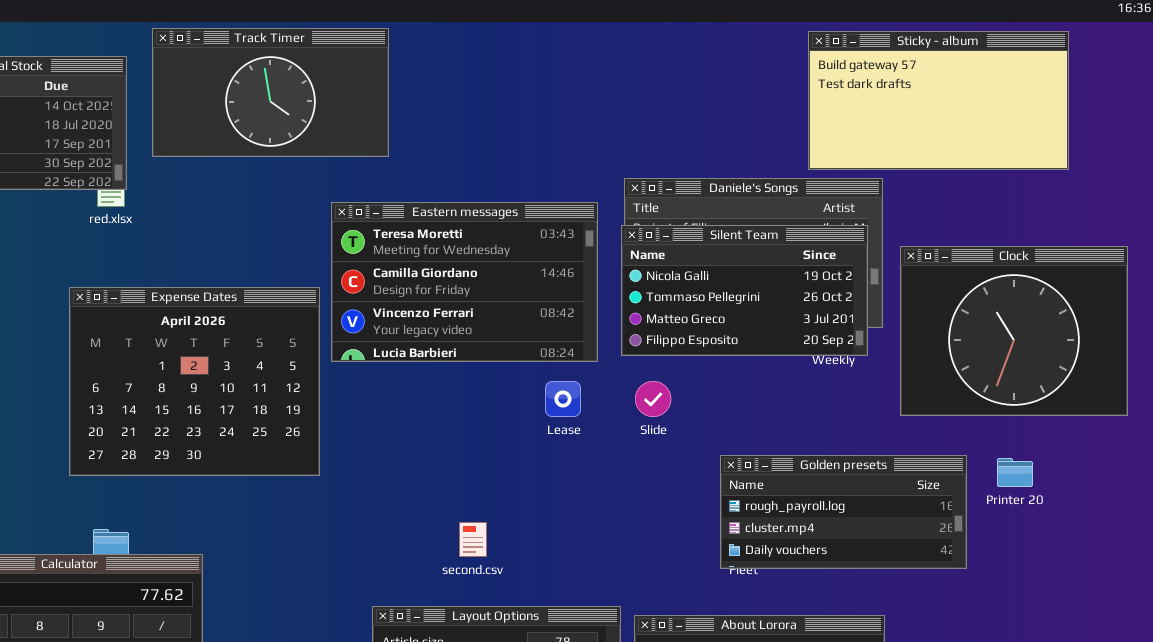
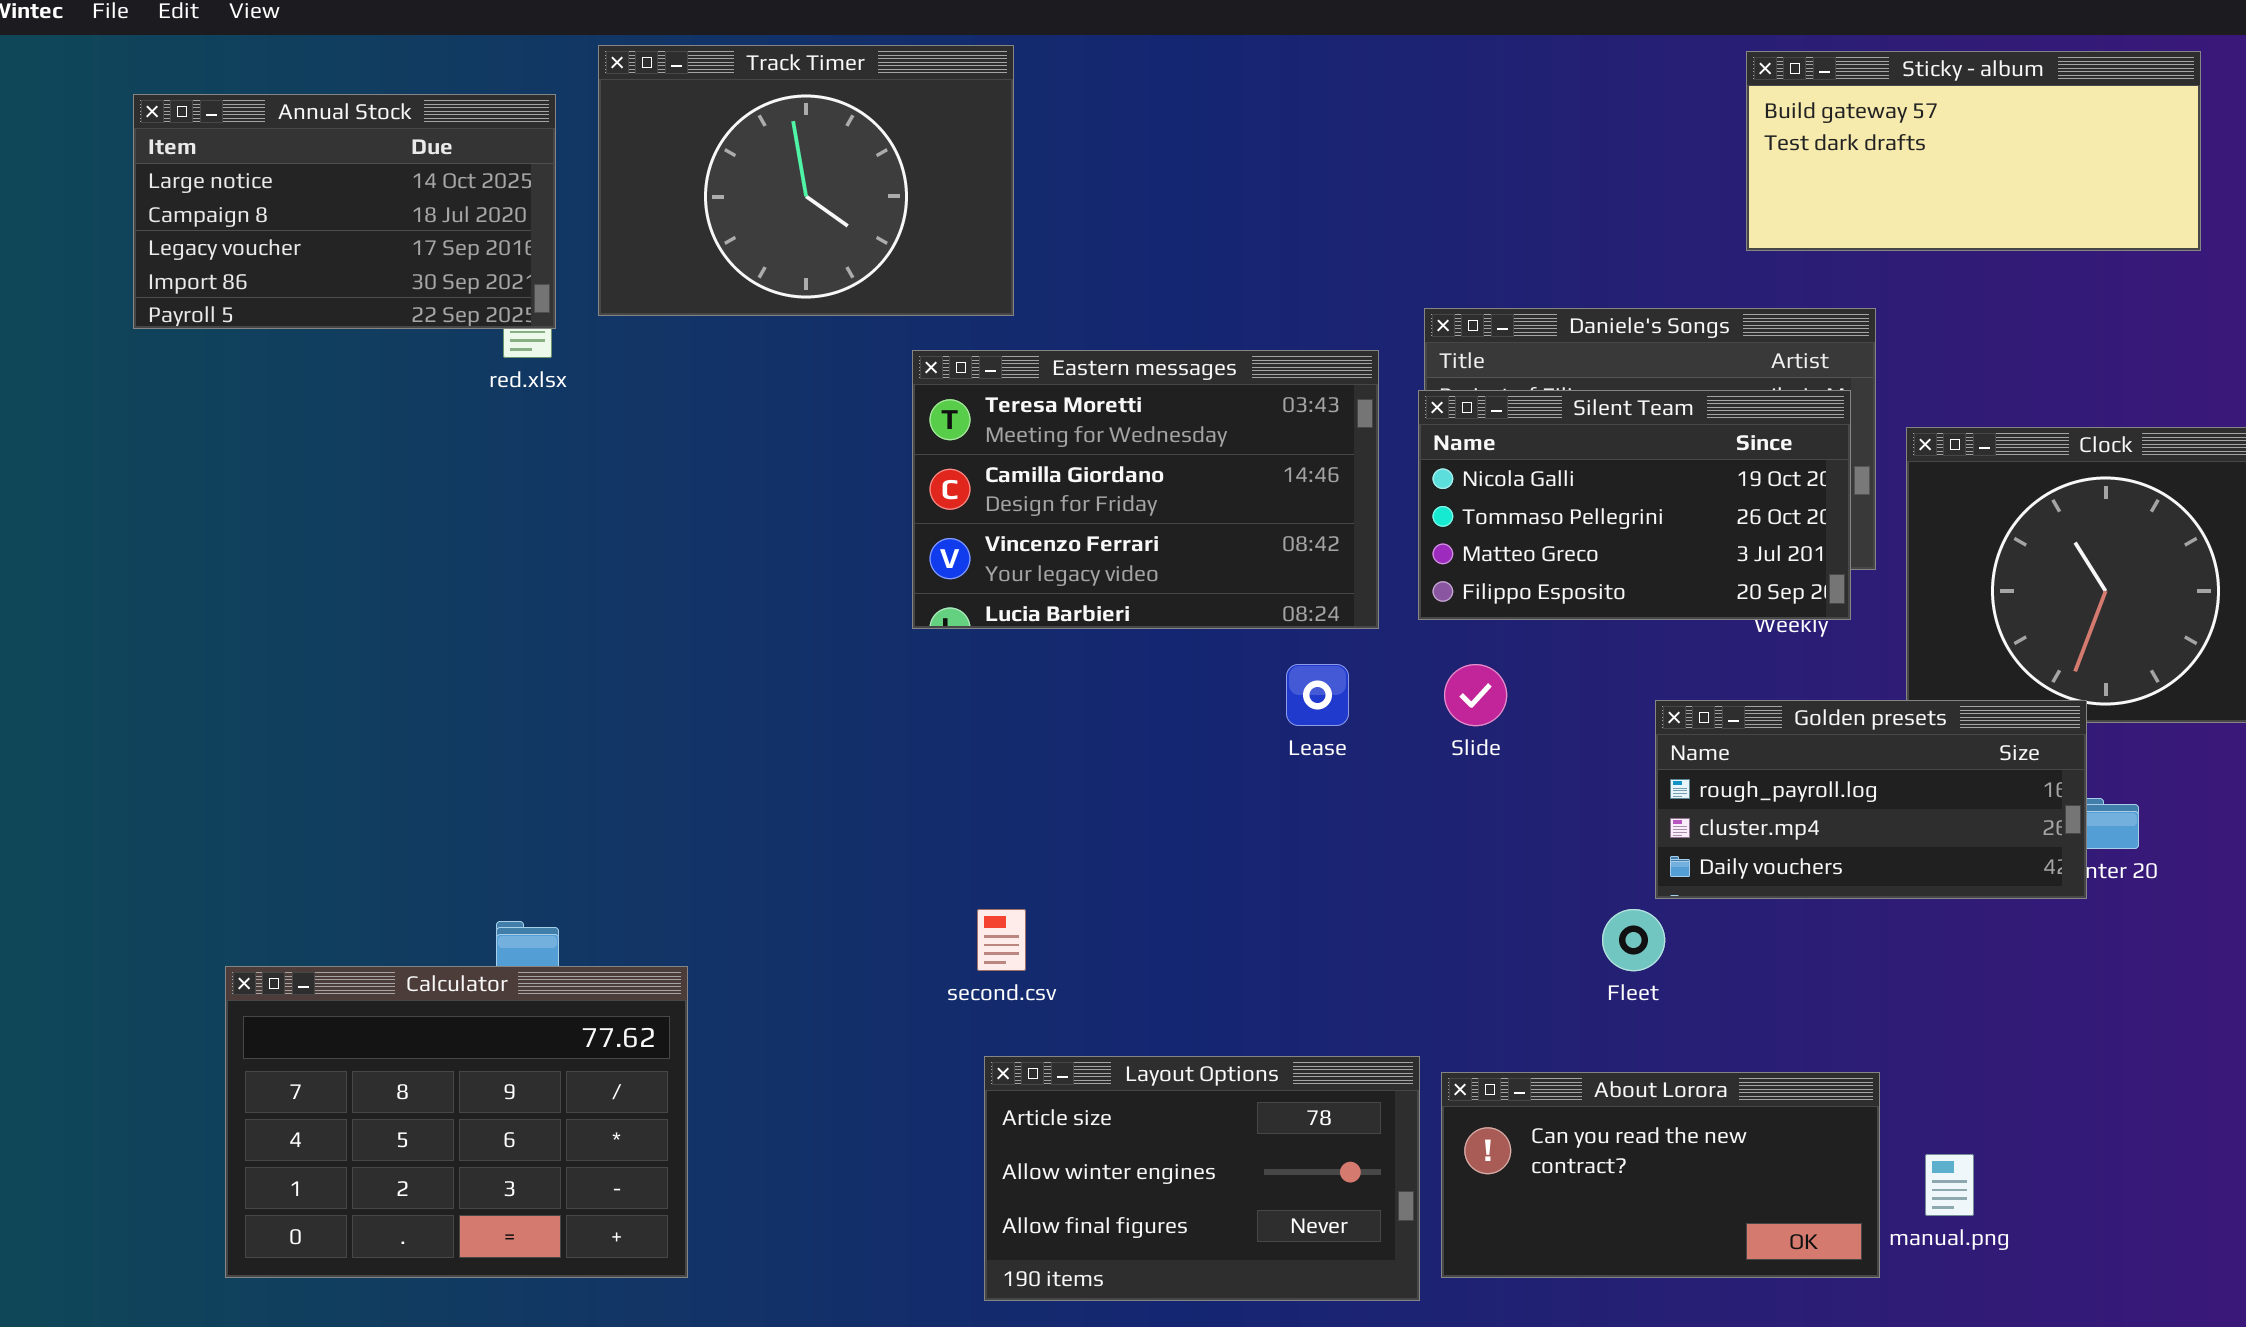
Track Timer: [152,28,389,157] -> [598,45,1014,316], resized
Sticky - album: [808,31,1069,170] -> [1746,51,2201,251], resized
Expense Dates: [69,287,320,476] -> none, closed
Golden presets: [720,455,967,569] -> [1655,700,2087,899], moved
second.csv: [459,522,487,557] -> [977,909,1026,971], moved

